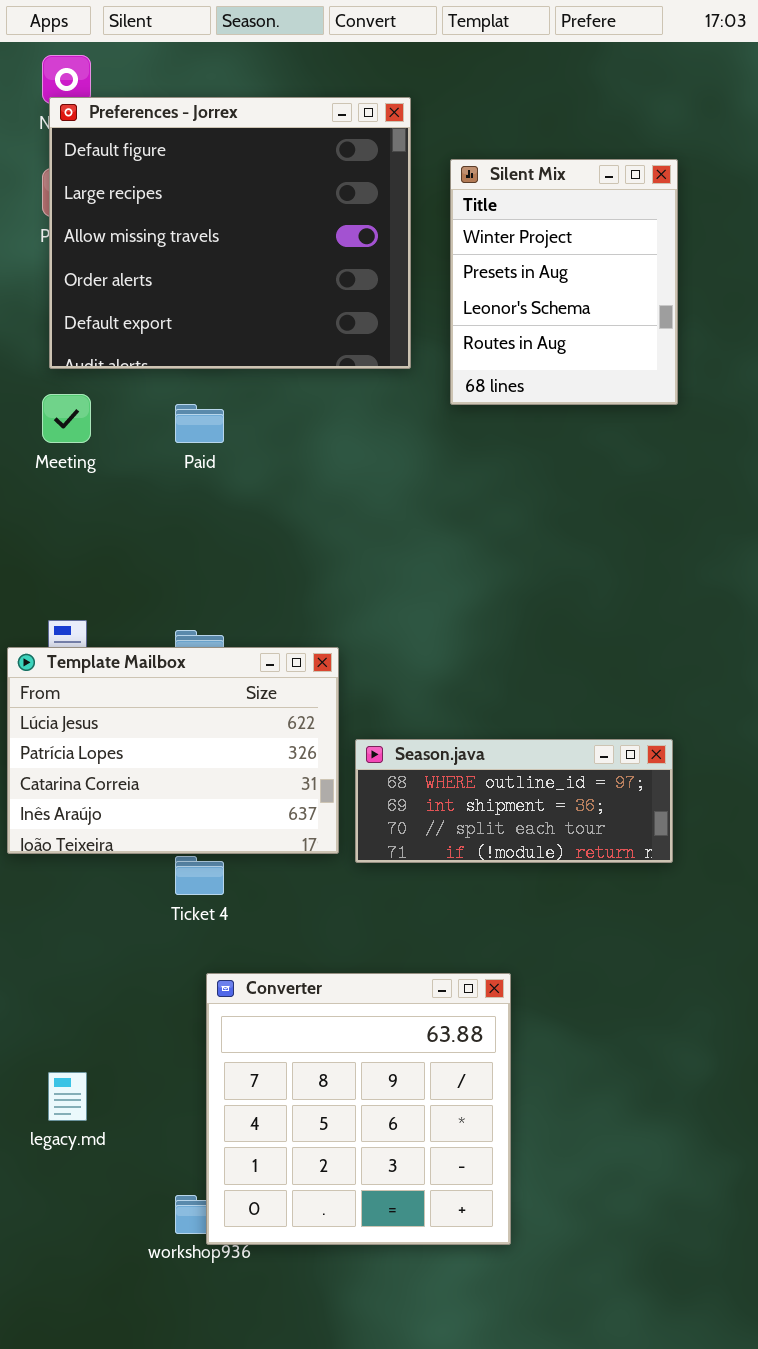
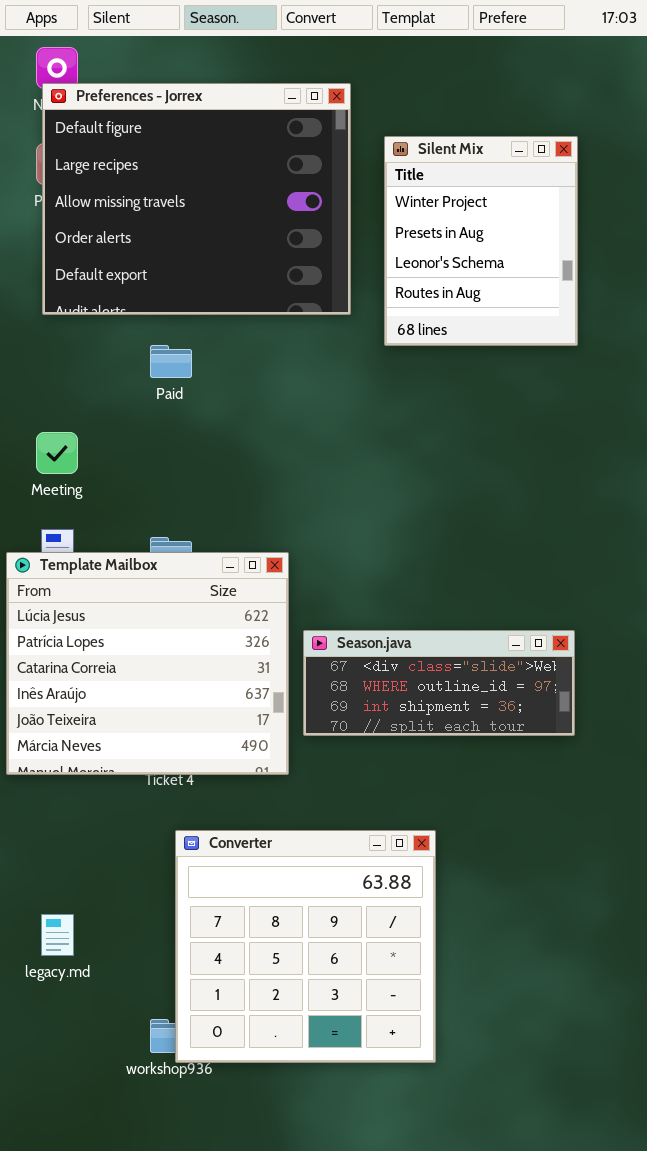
Meeting: [42,394,91,443] -> [36,432,78,474], moved
Template Mailbox: [7,647,339,854] -> [6,552,289,775], resized
Season.java: [355,739,673,863] -> [303,630,575,736], scrolled up 1 row

